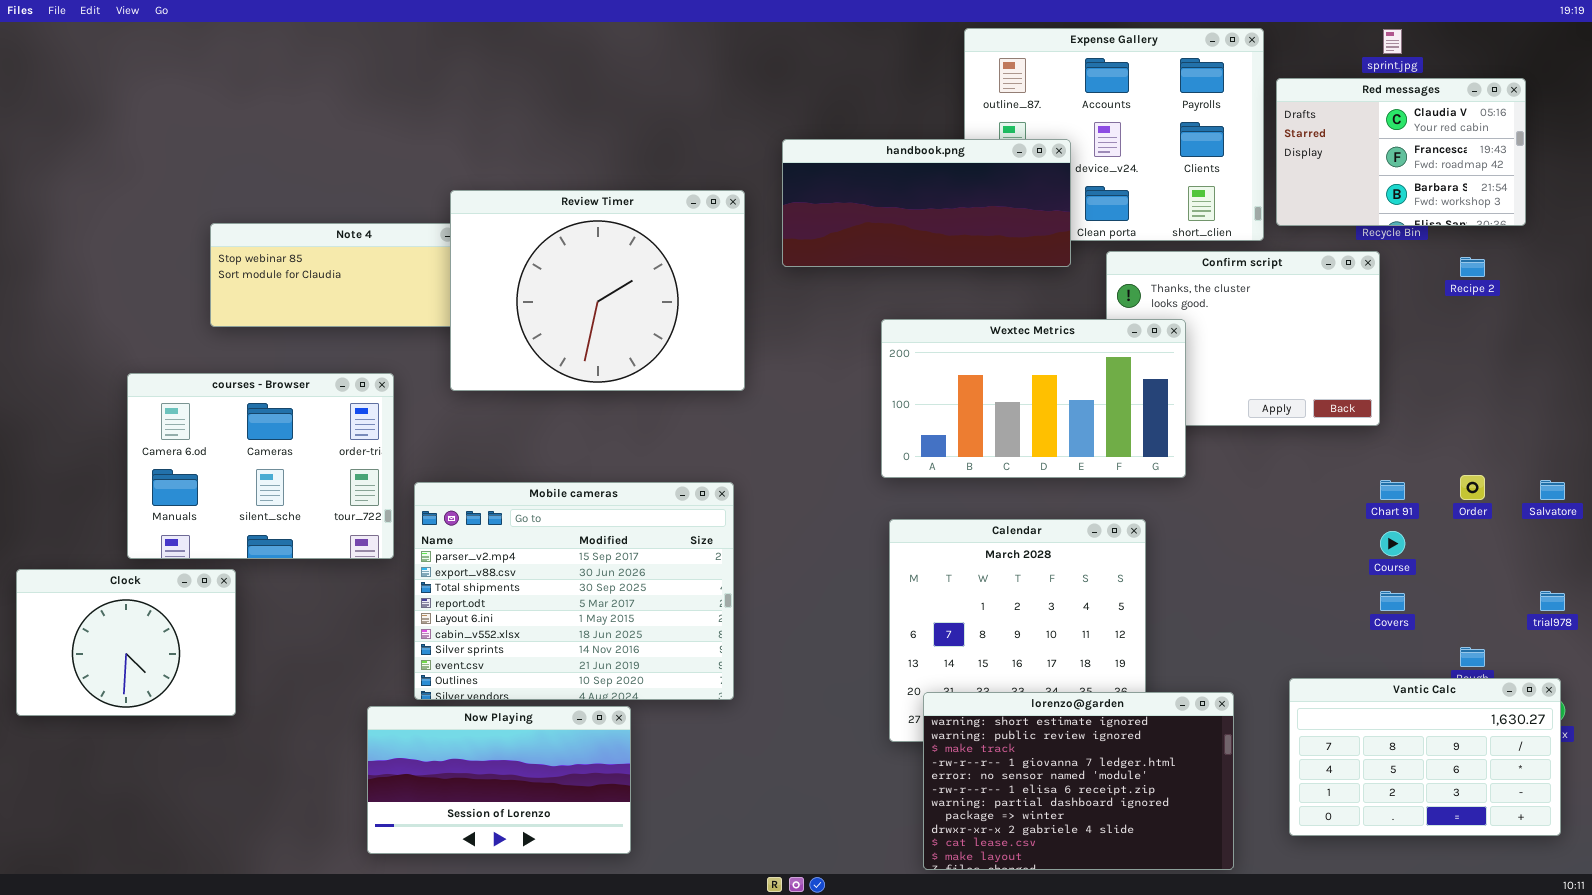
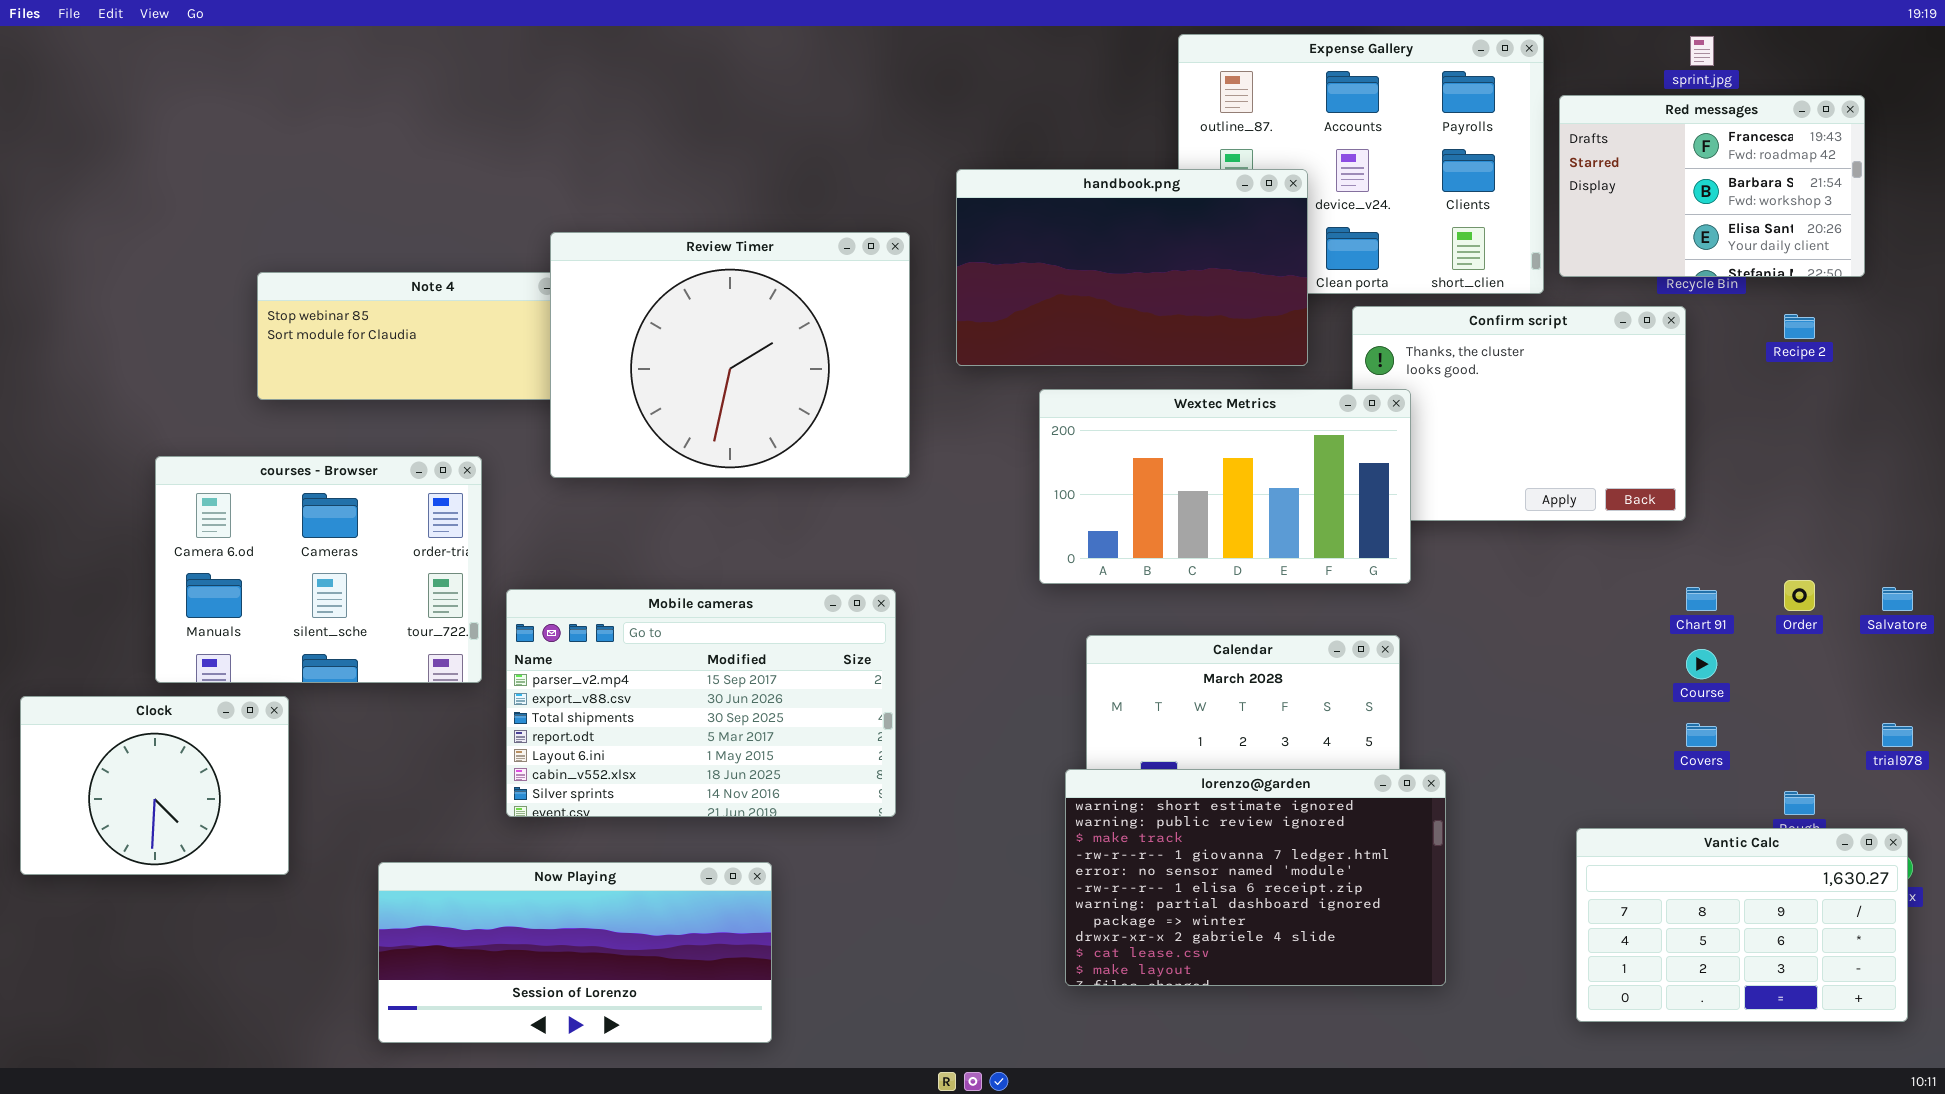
Red messages: [1276,78,1526,226] -> [1559,95,1865,277], scrolled down 1 row
handbook.png: [782,139,1071,267] -> [956,169,1308,366], resized
Wextec Metrics: [881,319,1186,478] -> [1039,389,1411,584], moved
Mobile cameras: [414,482,734,700] -> [506,589,896,817], resized
lorenzo@garden: [923,692,1234,870] -> [1065,769,1446,986], moved
Now Playing: [367,706,631,854] -> [378,862,772,1043], resized

